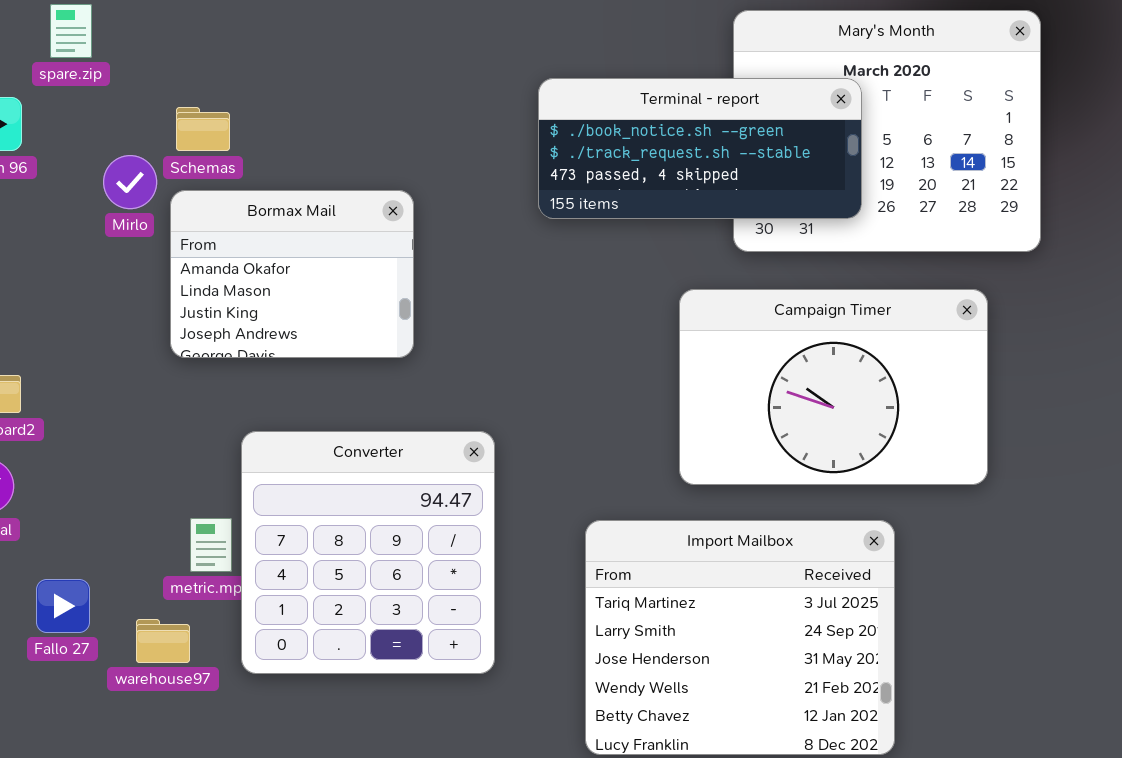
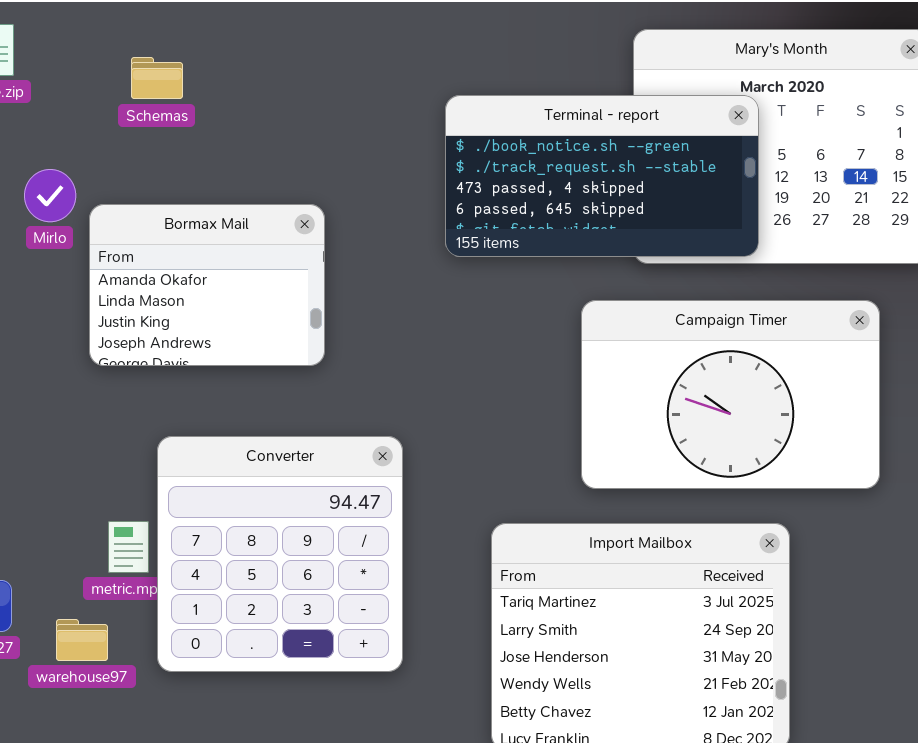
Terminal - report: [538,78,862,219] -> [445,95,759,257], resized
Schemas: [176,107,230,151] -> [131,57,183,99], moved

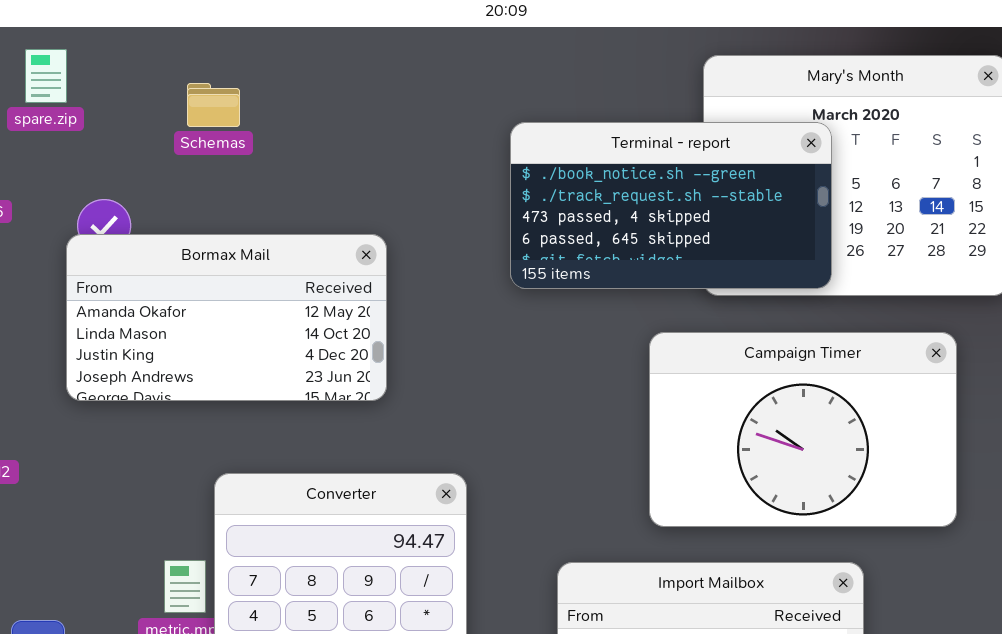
Bormax Mail: [89,204,325,366] -> [66,234,387,401], resized

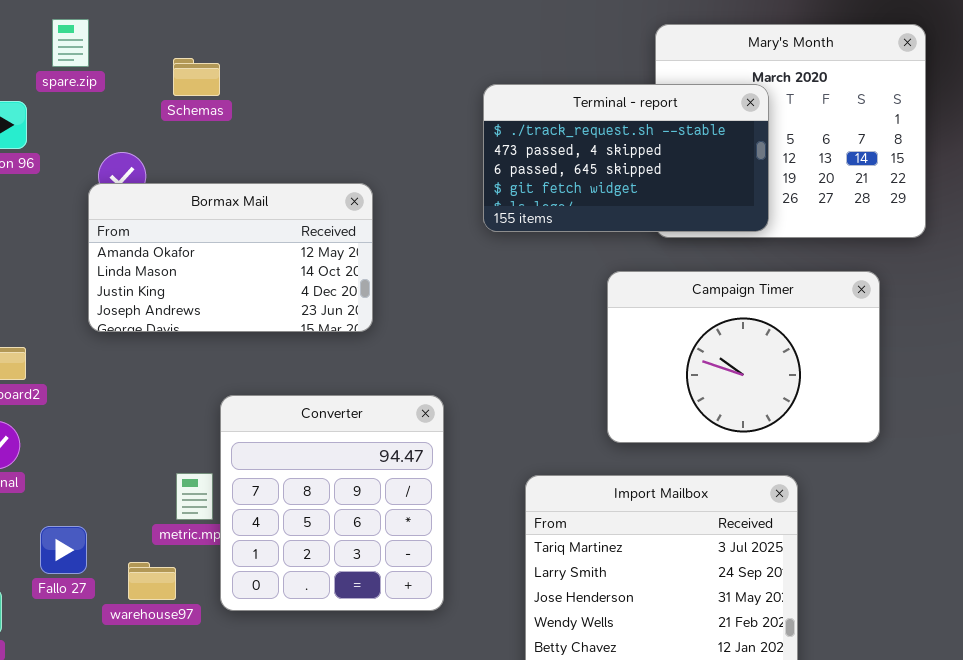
Schemas: [187,83,240,127] -> [173,58,220,96], moved
Terminal - report: [510,122,832,289] -> [483,84,769,232], scrolled down 1 row

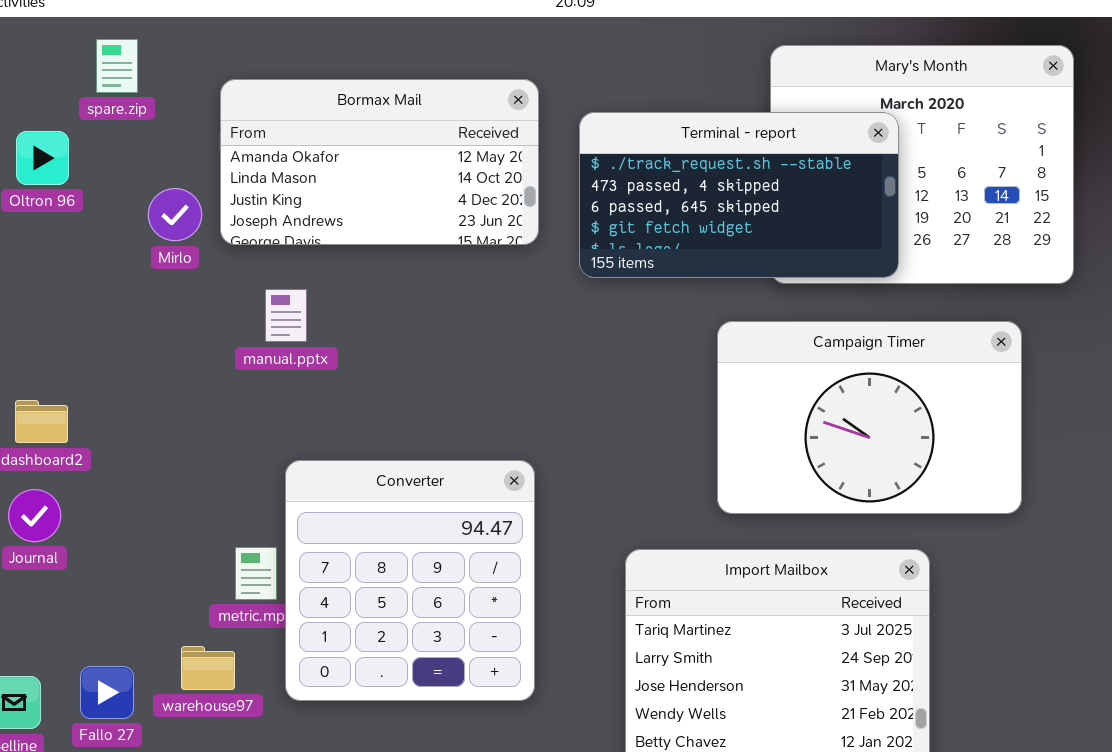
Bormax Mail: [88,183,373,332] -> [220,79,539,245], moved
Fallo 27: [40,526,87,574] -> [80,666,134,719], moved

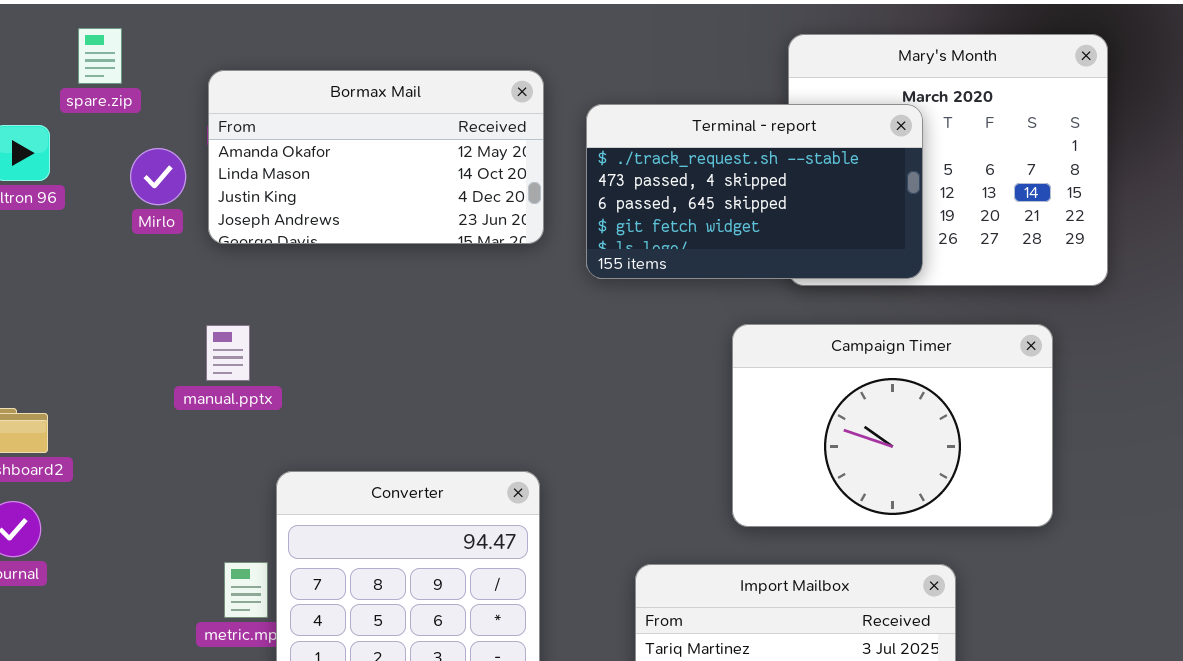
Mirlo: [148,188,202,241] -> [130,148,186,205], moved
manual.pptx: [265,289,307,342] -> [206,325,250,381], moved

